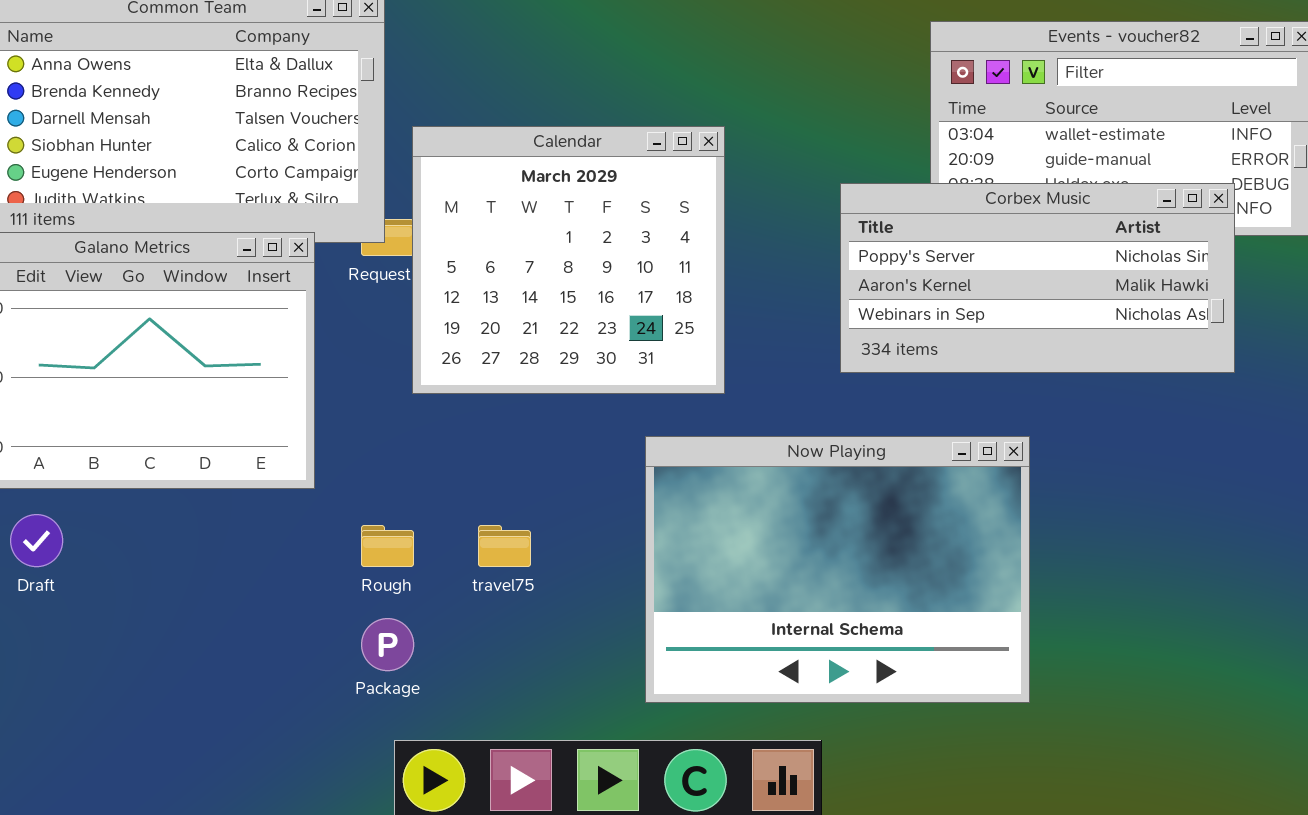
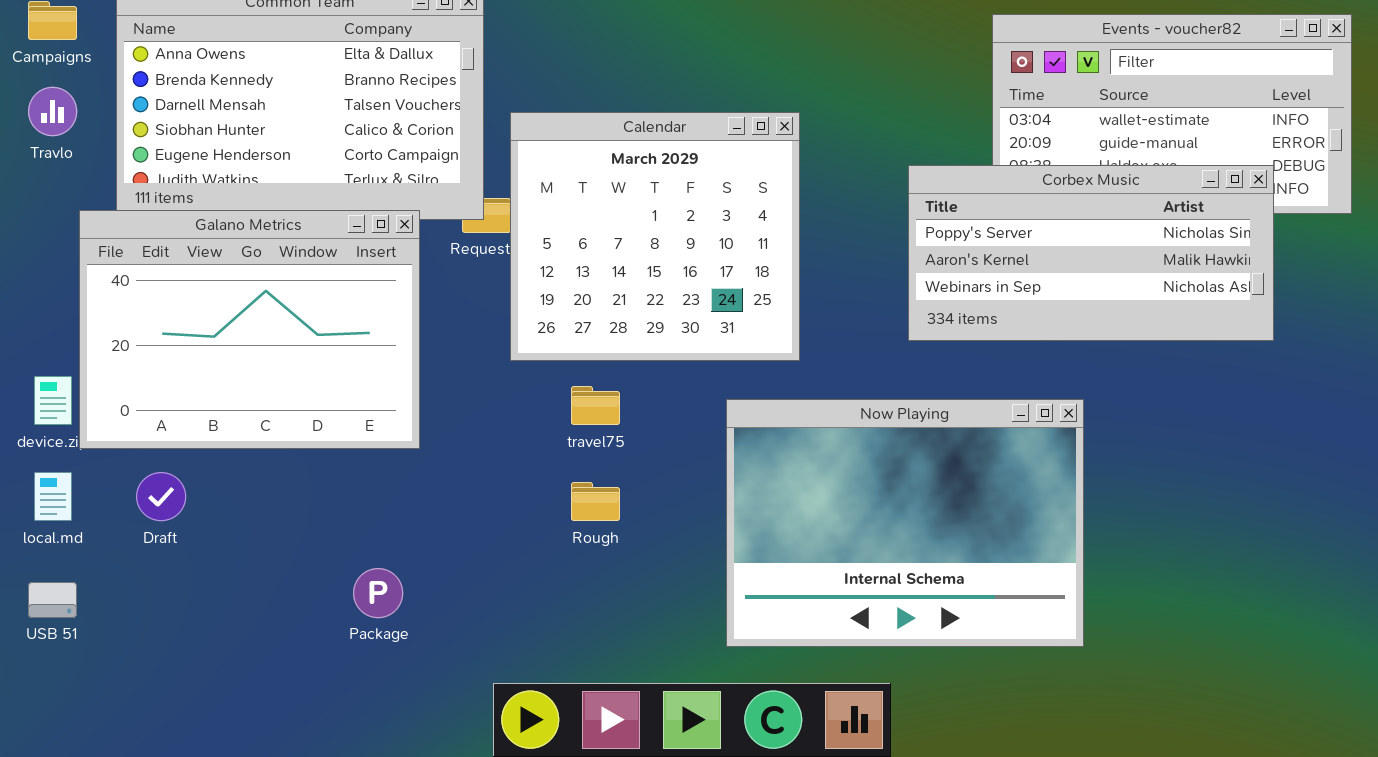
Rough: [361,525,414,567] -> [571,482,620,521], moved
travel75: [478,525,531,567] -> [571,386,620,425], moved
Package: [361,618,414,671] -> [353,568,403,618], moved

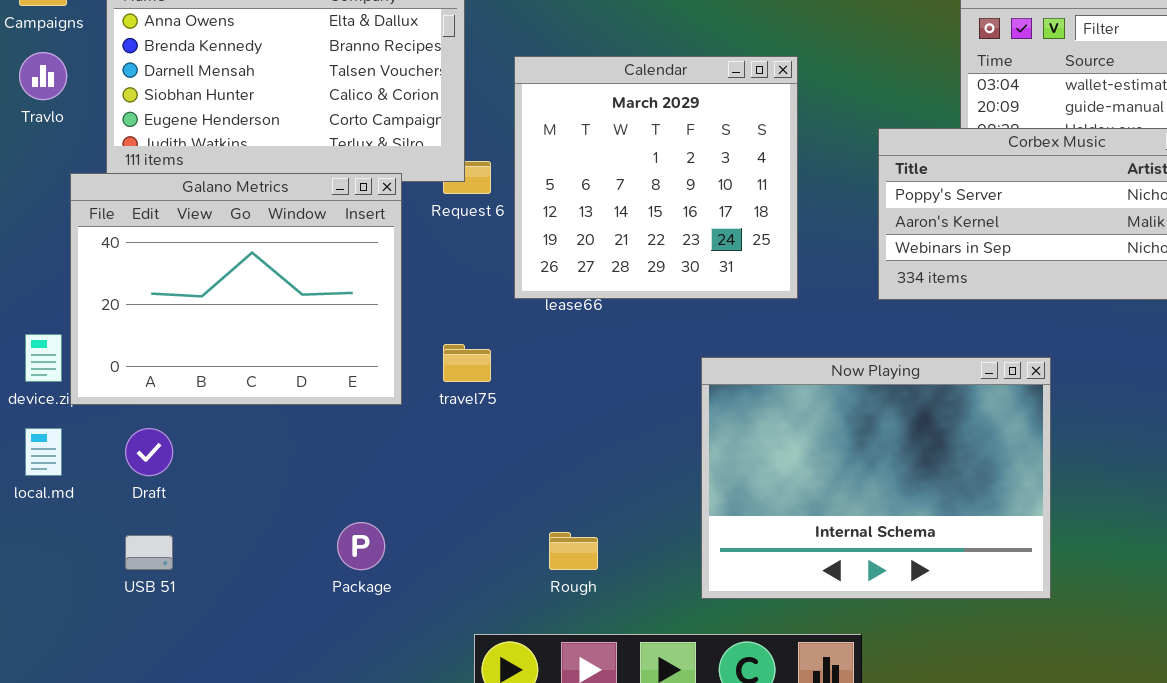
Calendar: [510,112,800,361] -> [514,56,798,299], moved
travel75: [571,386,620,425] -> [443,344,491,382], moved
Rough: [571,482,620,521] -> [549,532,598,570], moved
USB 51: [28,582,77,618] -> [125,535,173,570], moved

